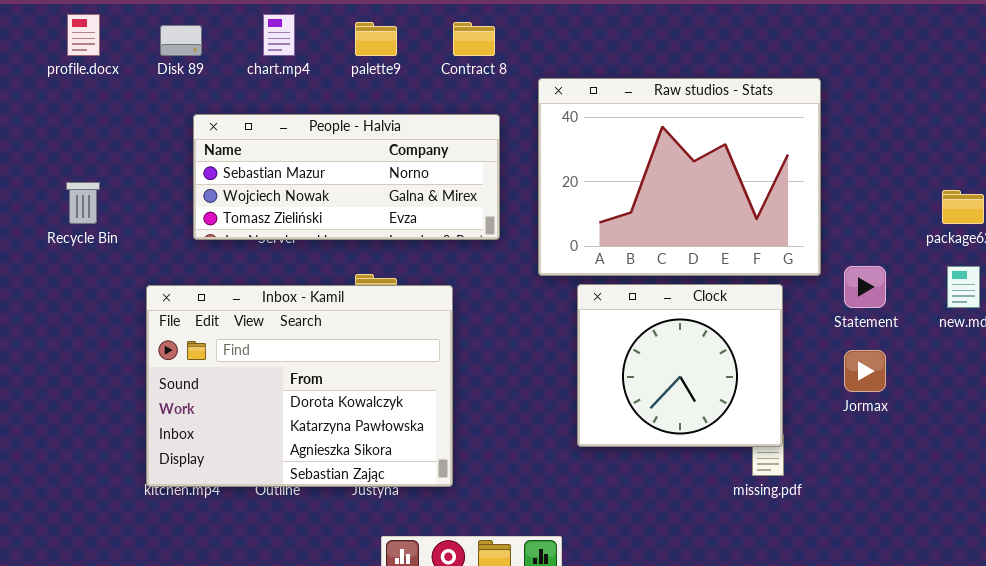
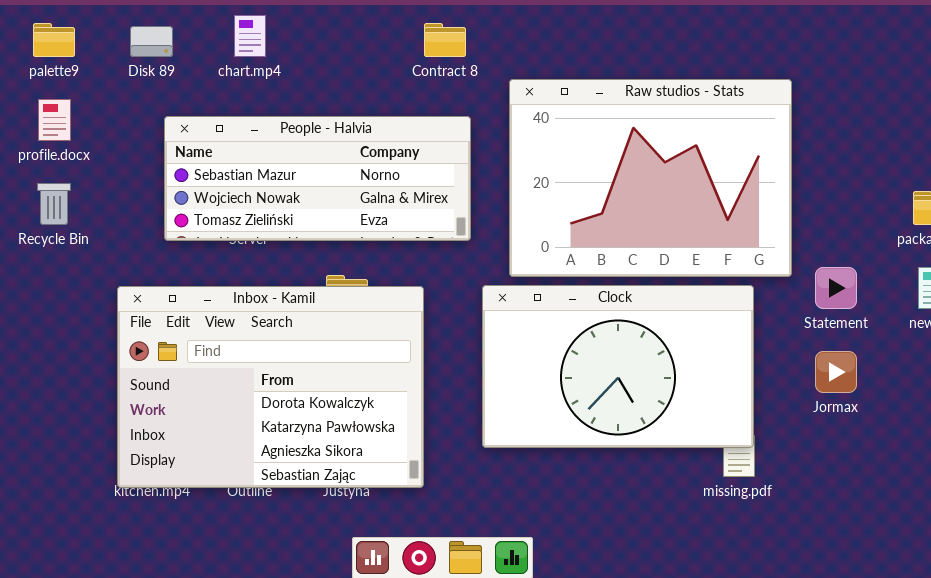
profile.docx: [67,14,100,56] -> [38,99,71,141], moved
palette9: [355,22,397,56] -> [33,23,75,57], moved
Clock: [577,284,783,447] -> [482,285,754,448], resized

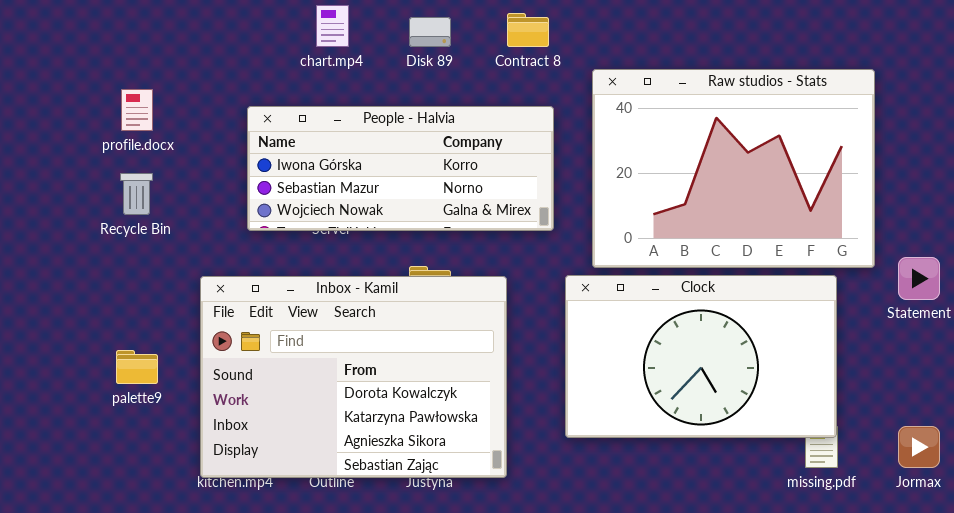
palette9: [33,23,75,57] -> [116,350,158,384], moved
Disk 89: [130,26,173,57] -> [409,17,451,47], moved
People - Halvia: [164,116,471,241] -> [247,106,554,231], scrolled up 1 row
Jormax: [815,351,857,393] -> [898,426,940,468], moved

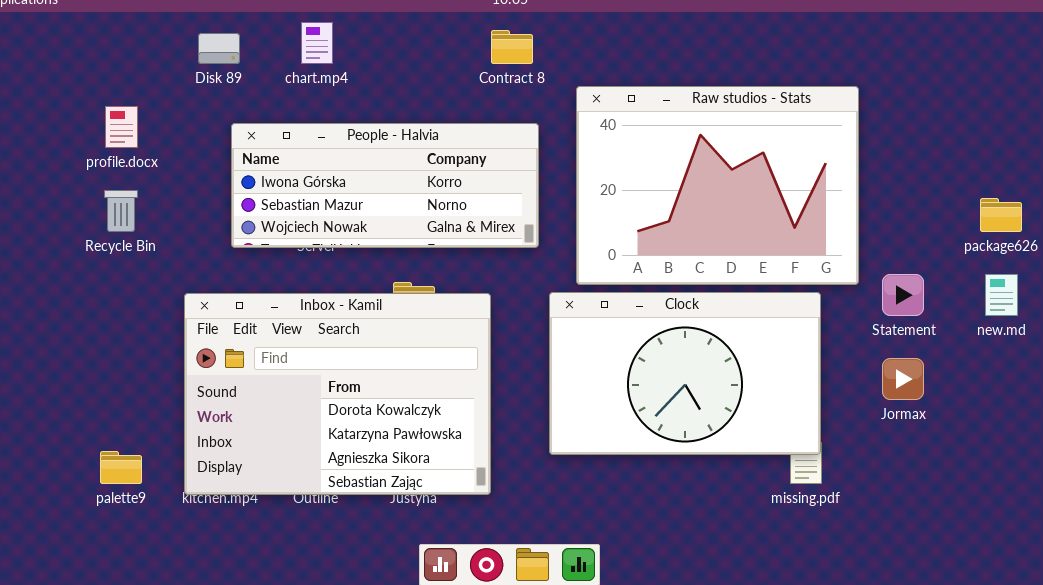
Disk 89: [409,17,451,47] -> [198,33,240,64], moved
palette9: [116,350,158,384] -> [100,451,142,484], moved
Jormax: [898,426,940,468] -> [882,358,924,400], moved

